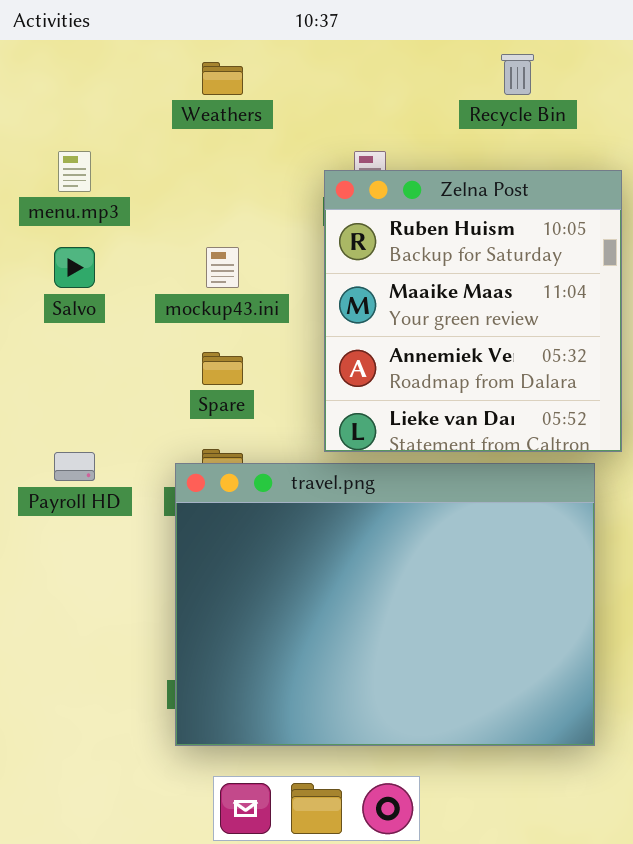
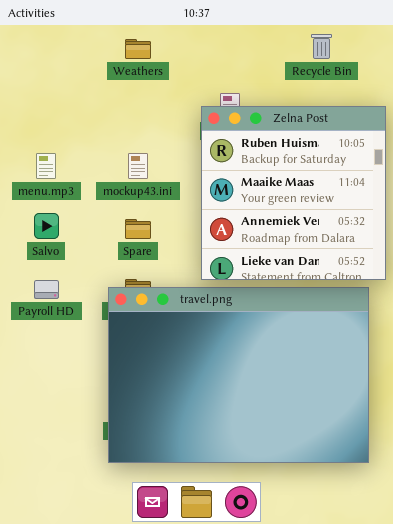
menu.mp3: [58,151,91,192] -> [36,153,56,179], moved
Salvo: [54,247,95,288] -> [34,213,59,239], moved

